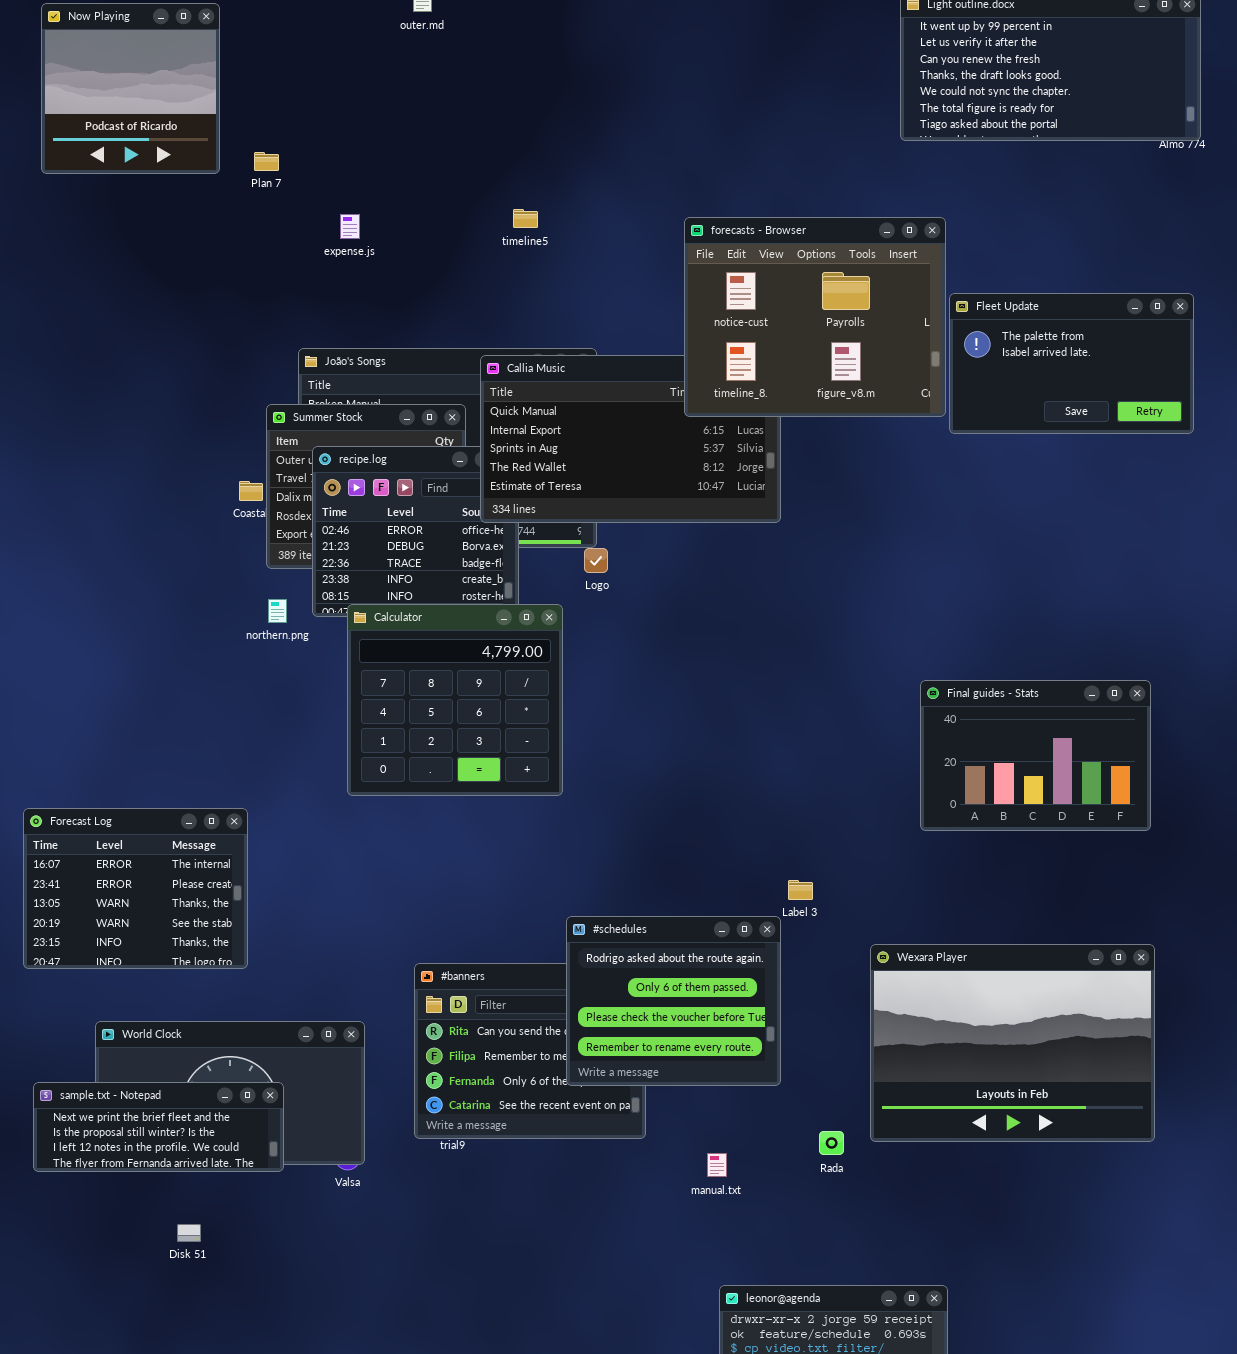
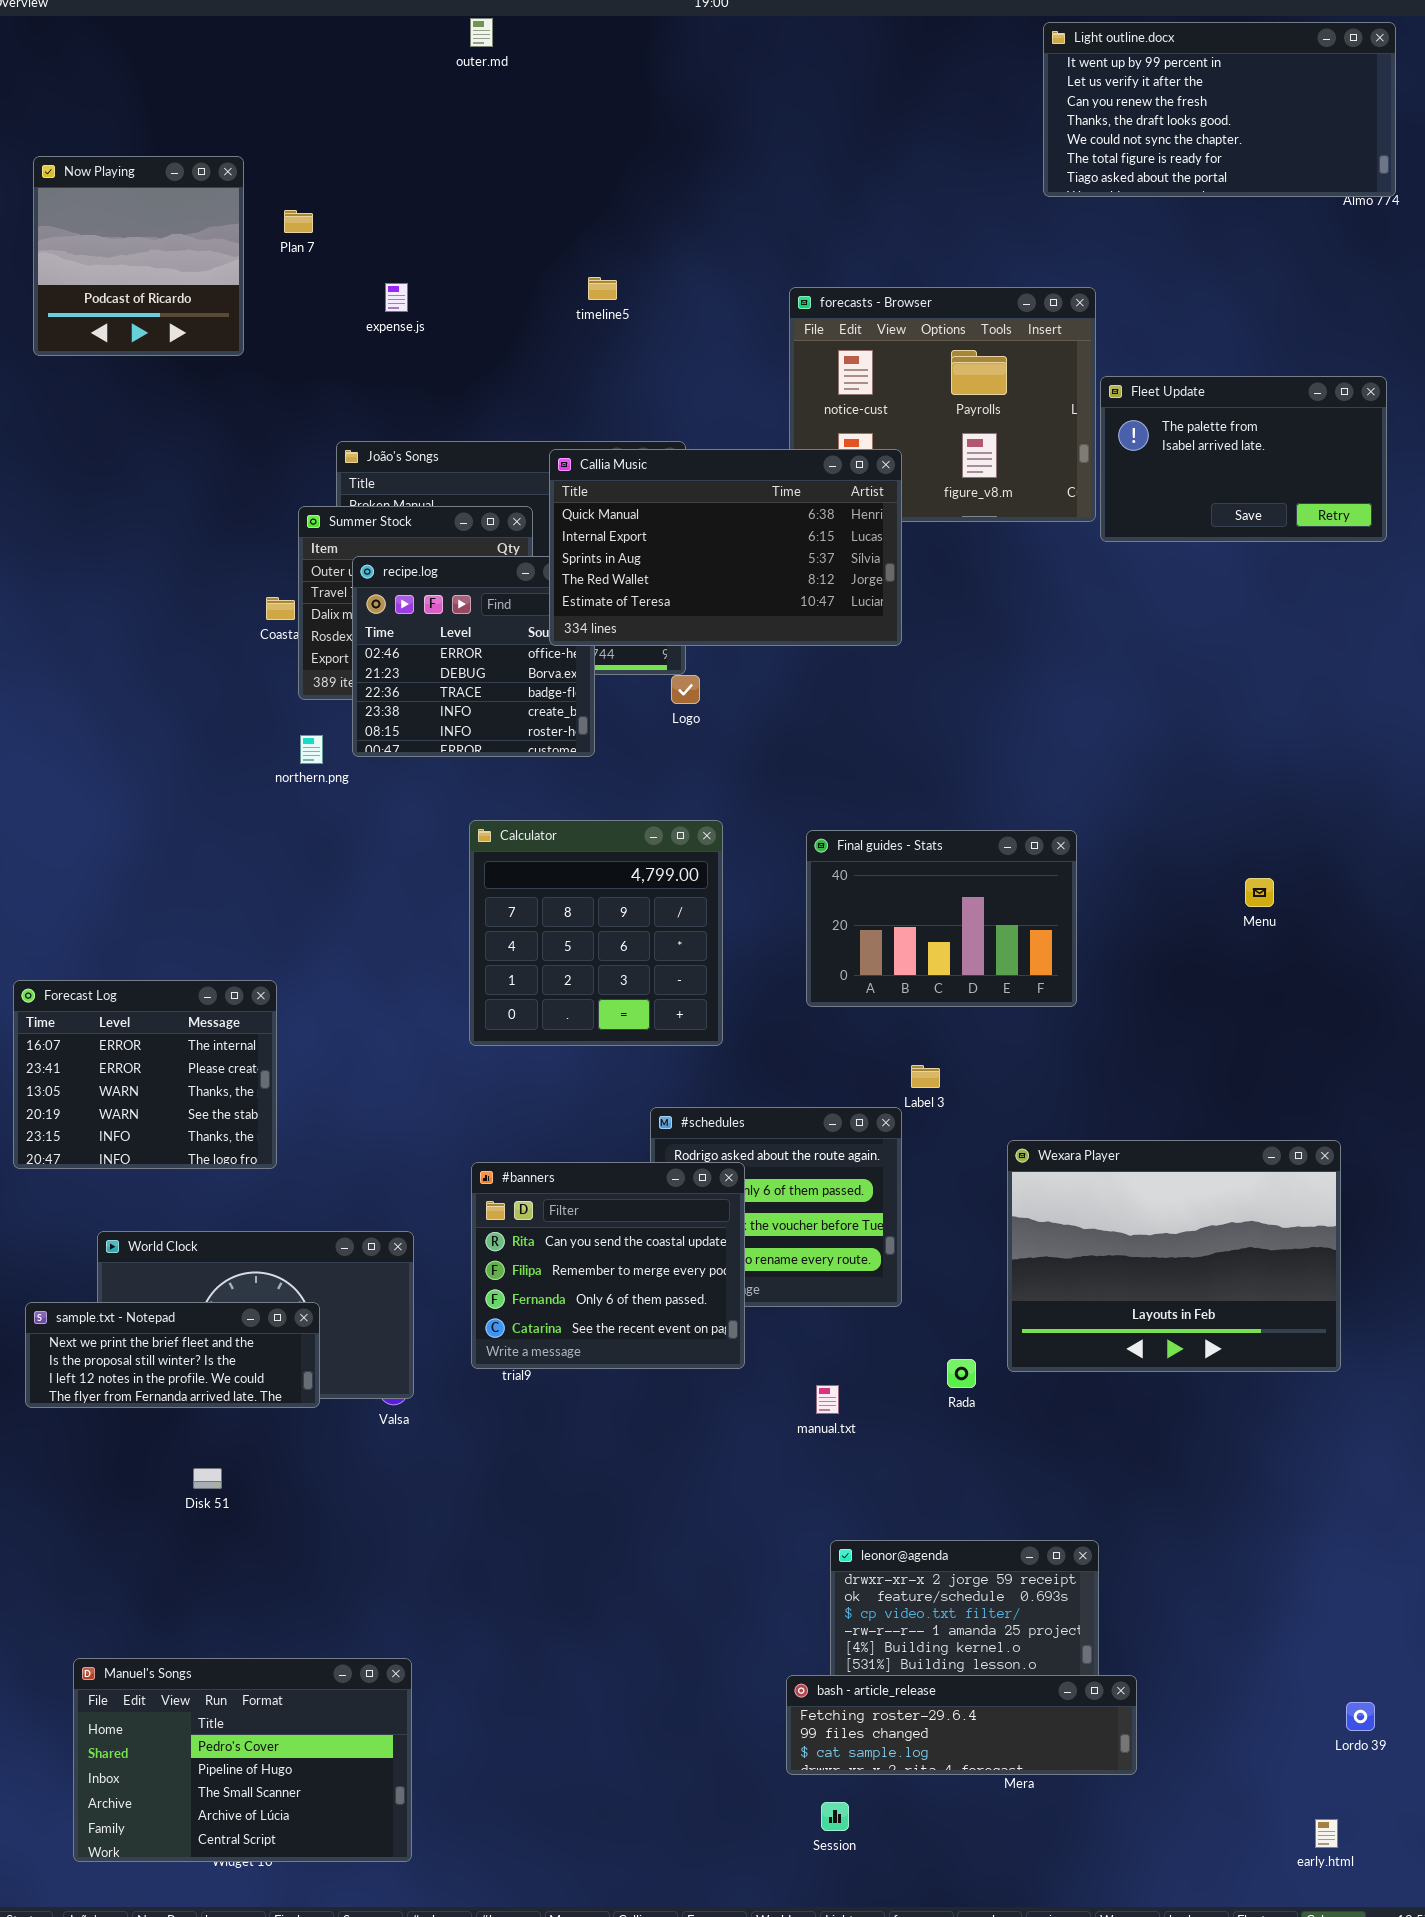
Now Playing: [41,3,220,174] -> [33,156,244,356], moved
Callia Music: [480,355,781,523] -> [549,449,902,646], raised
Calculator: [347,604,563,796] -> [469,820,723,1046], moved
Final guides - Stats: [920,680,1151,831] -> [806,830,1077,1007], moved
#banners: [414,963,646,1139] -> [471,1162,745,1369], raised

